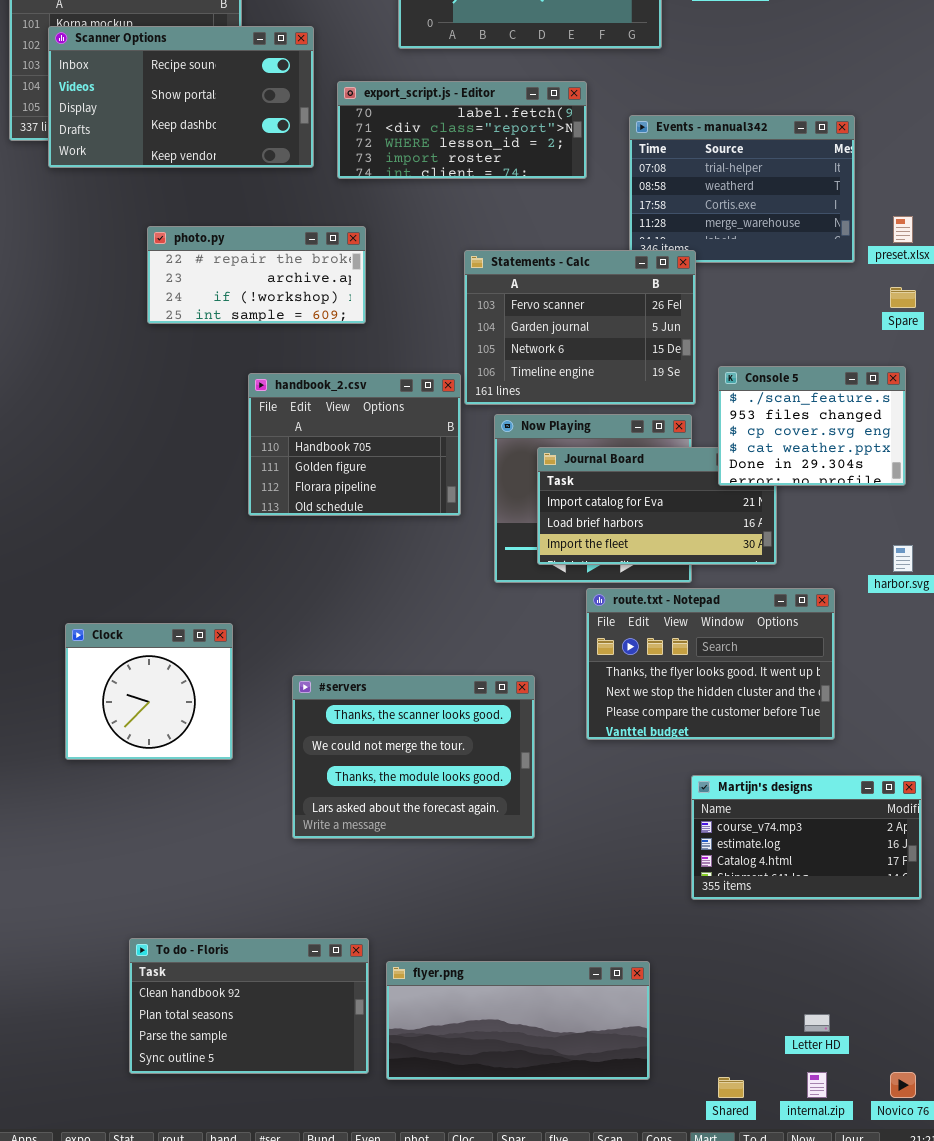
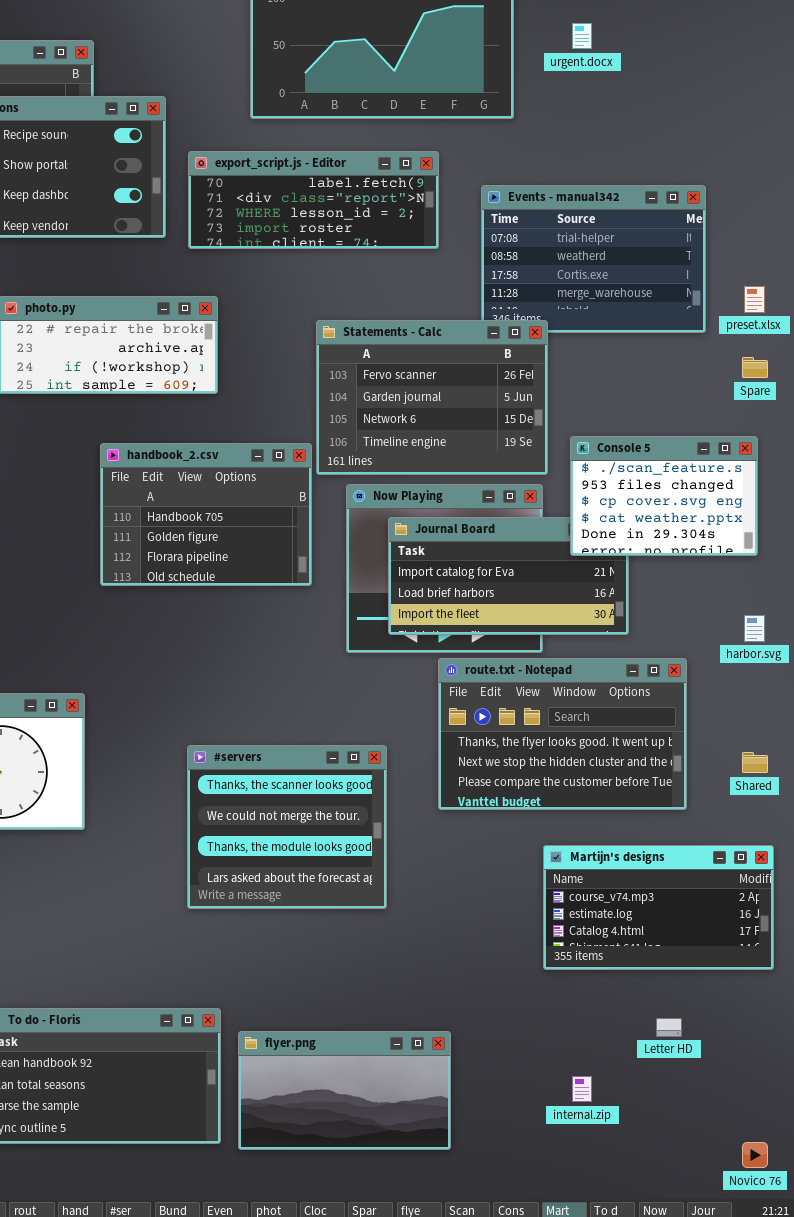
#servers: [292,675,535,839] -> [187,745,387,909], resized
flyer.png: [386,961,650,1080] -> [238,1031,451,1150], resized
Letter HD: [804,1014,830,1032] -> [656,1018,682,1037], moved
internal.zip: [807,1072,827,1098] -> [572,1076,592,1102], moved
Shared: [718,1077,744,1098] -> [742,752,768,773], moved

